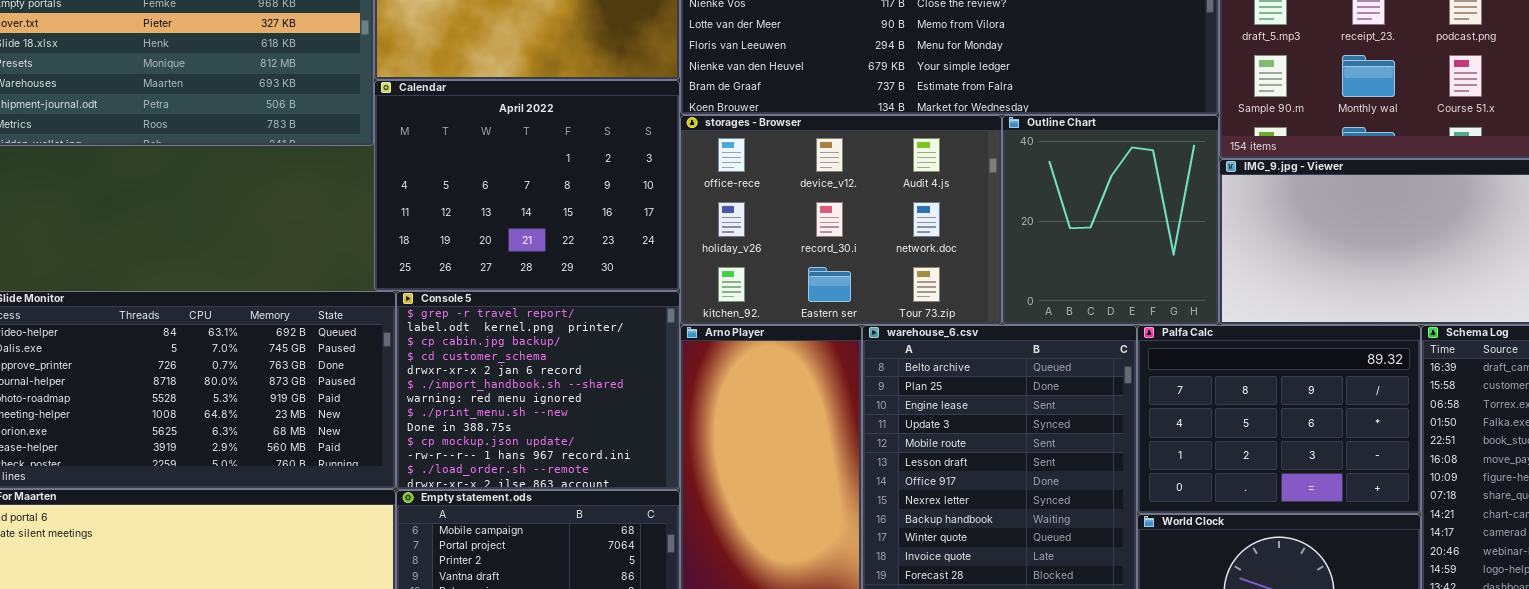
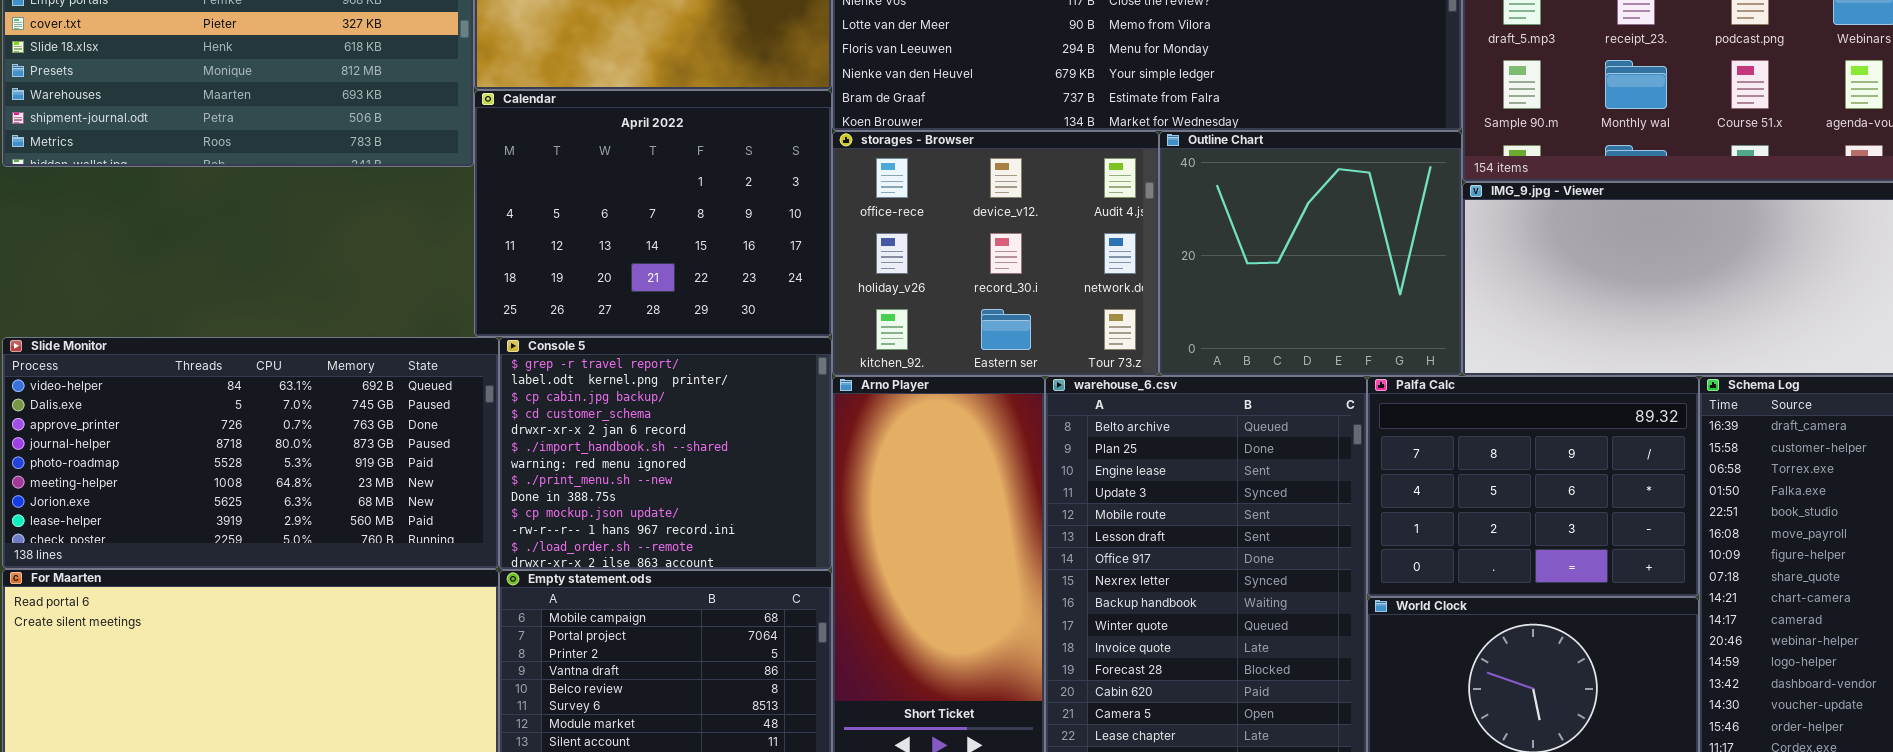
storages - Browser: [680,115,1002,325] -> [832,131,1159,376], resized
Outline Chart: [1002,115,1219,325] -> [1159,131,1462,376], resized

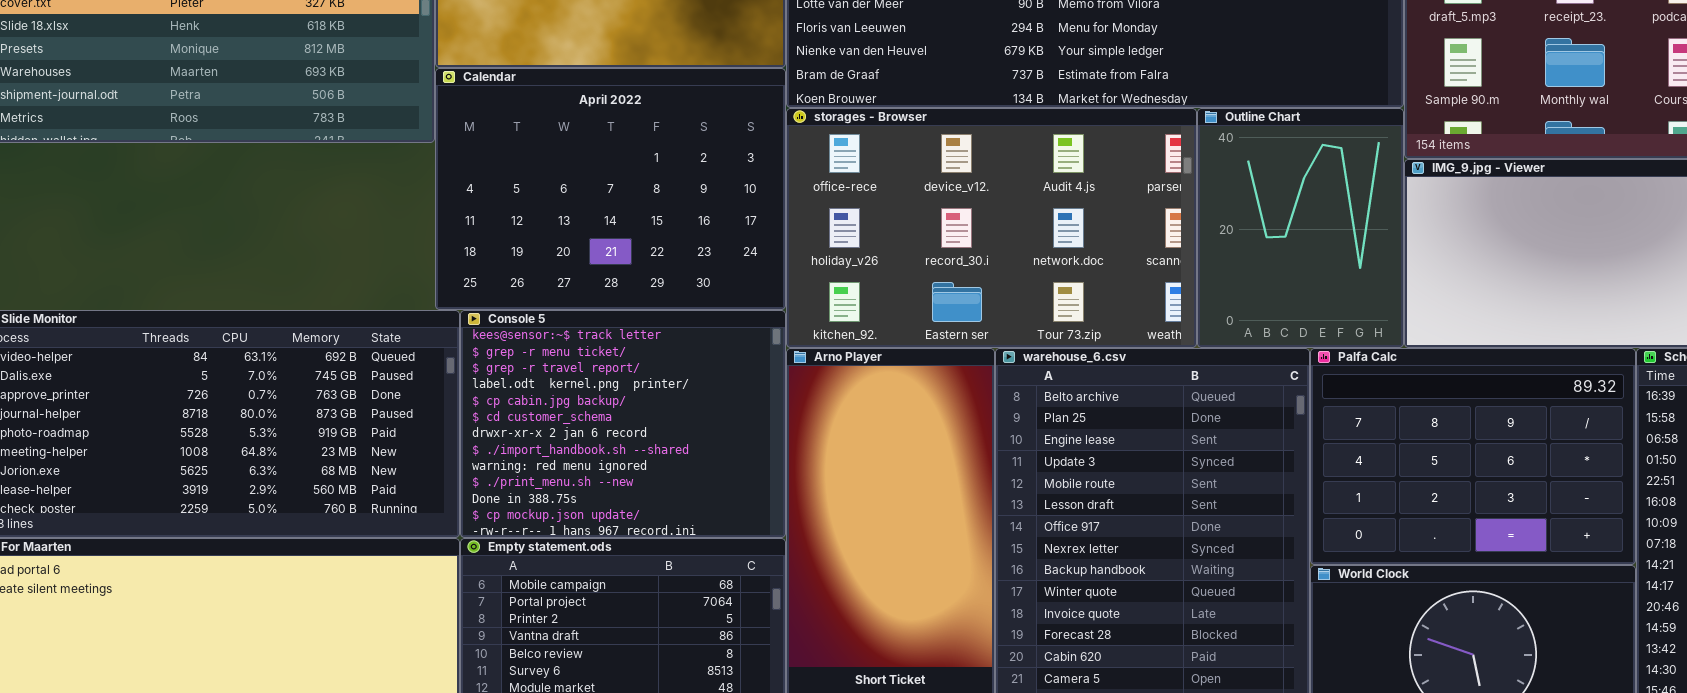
storages - Browser: [832,131,1159,376] -> [786,108,1197,348], resized
Outline Chart: [1159,131,1462,376] -> [1197,108,1404,348], resized
Console 5: [499,337,832,570] -> [460,310,786,538], scrolled up 2 rows

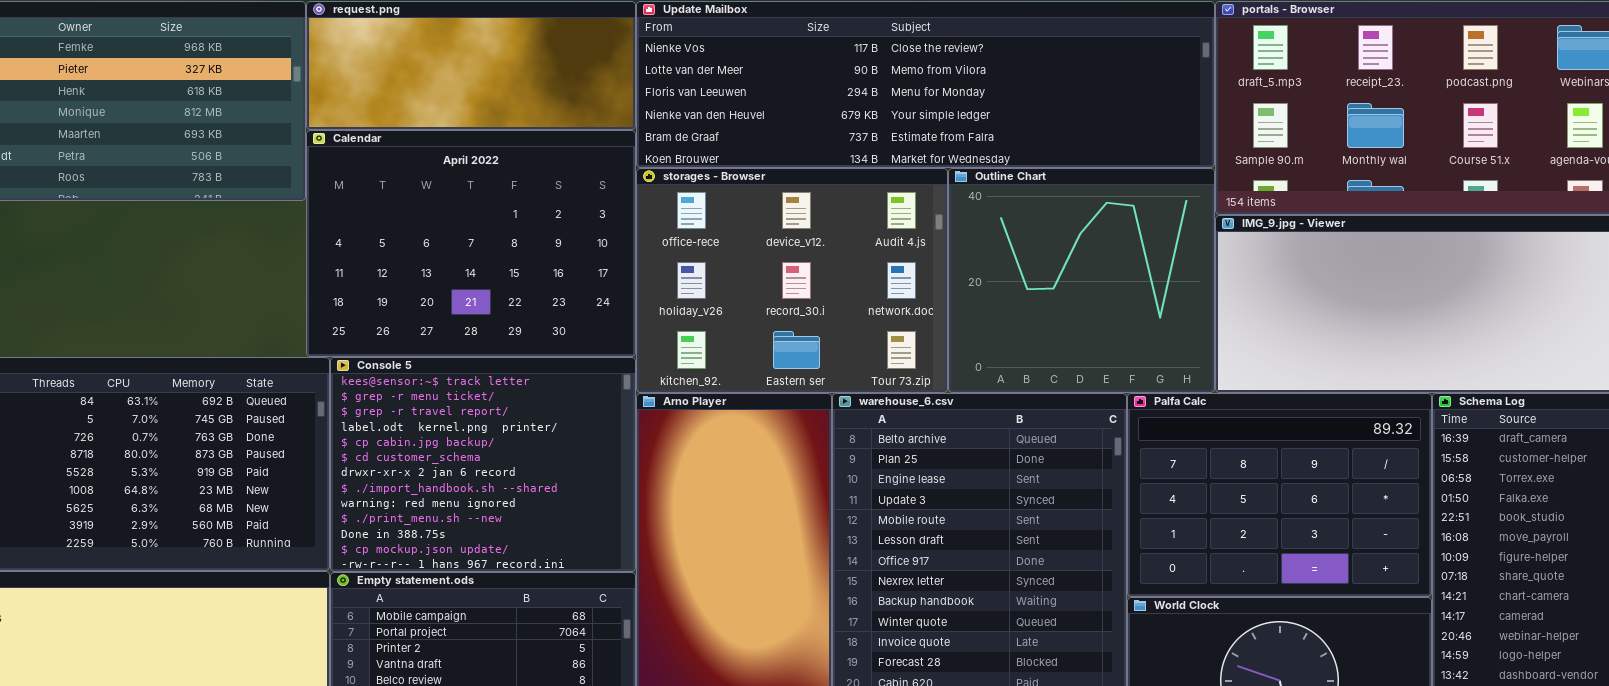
storages - Browser: [786,108,1197,348] -> [636,168,948,393], resized
Outline Chart: [1197,108,1404,348] -> [948,168,1215,393], resized

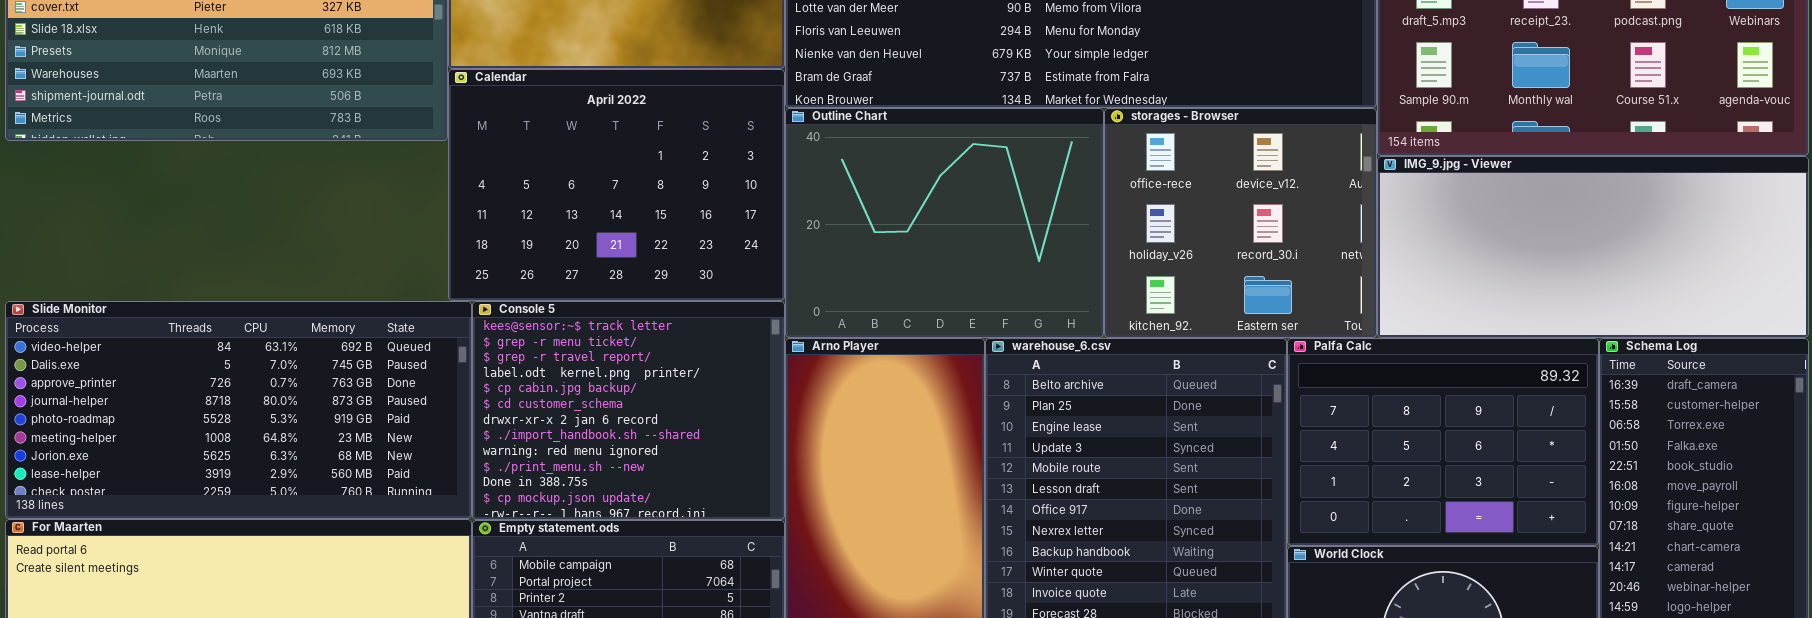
storages - Browser: [636,168,948,393] -> [1104,108,1377,338], moved, resized
Outline Chart: [948,168,1215,393] -> [785,108,1104,338], moved, resized

